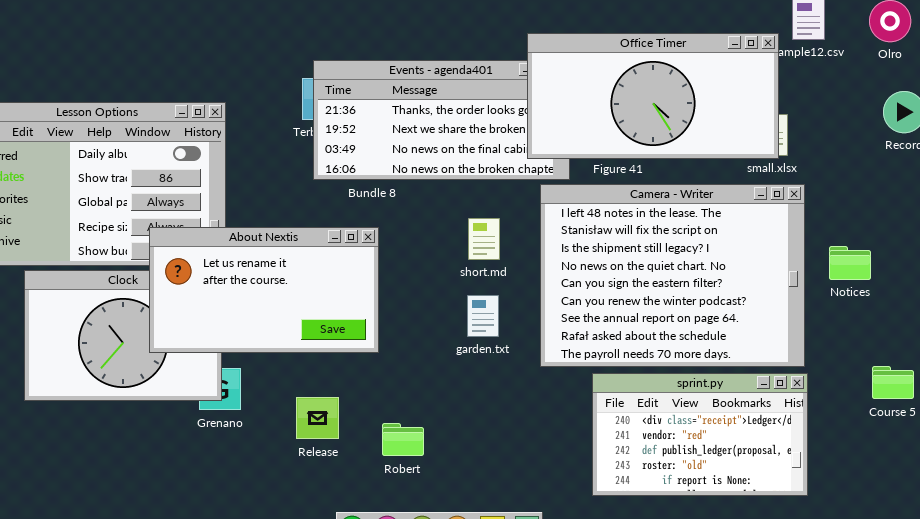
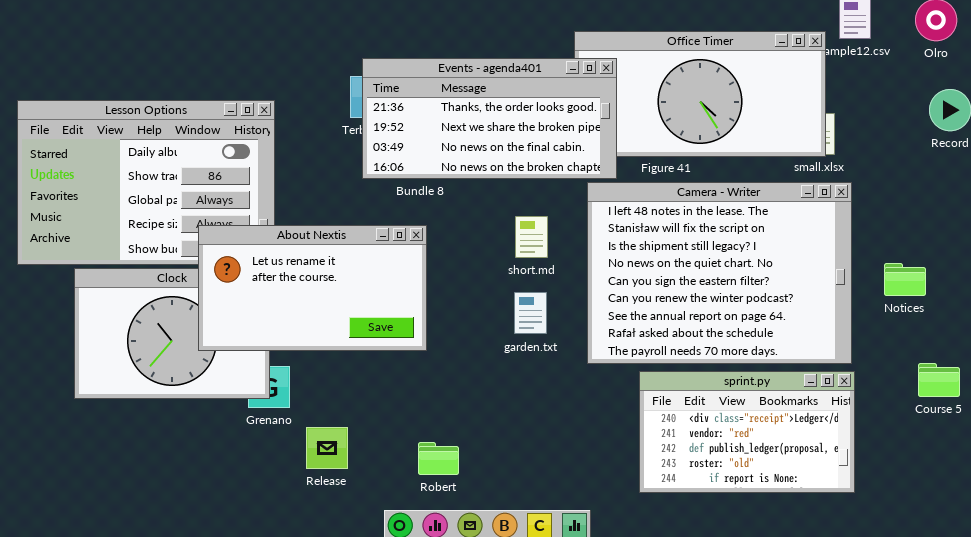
Events - agenda401: [313,60,570,180] -> [362,58,617,179], raised
Notices: [829,246,871,280] -> [884,263,926,296], moved
Release: [296,397,339,439] -> [306,427,348,469], moved
Robert: [382,423,424,456] -> [418,442,459,475], moved

